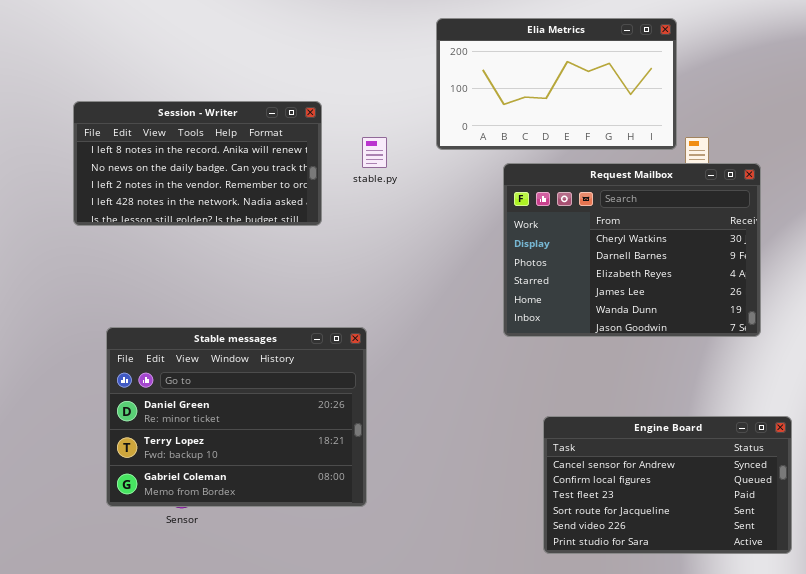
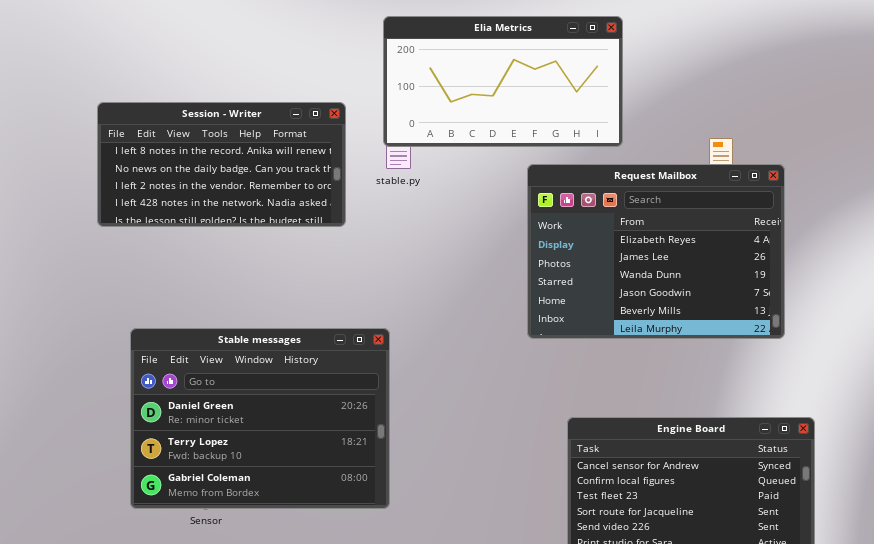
Elia Metrics: [436,18,677,150] -> [383,16,623,147], moved
Request Mailbox: [503,163,761,337] -> [527,164,785,339], scrolled down 2 rows

